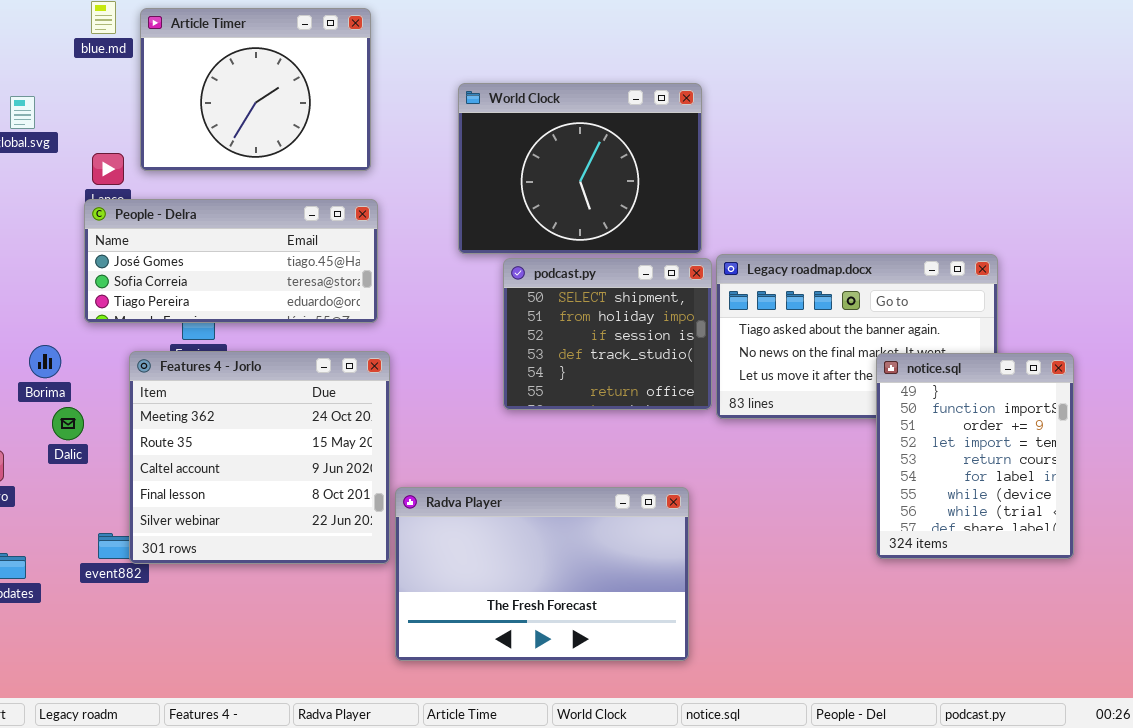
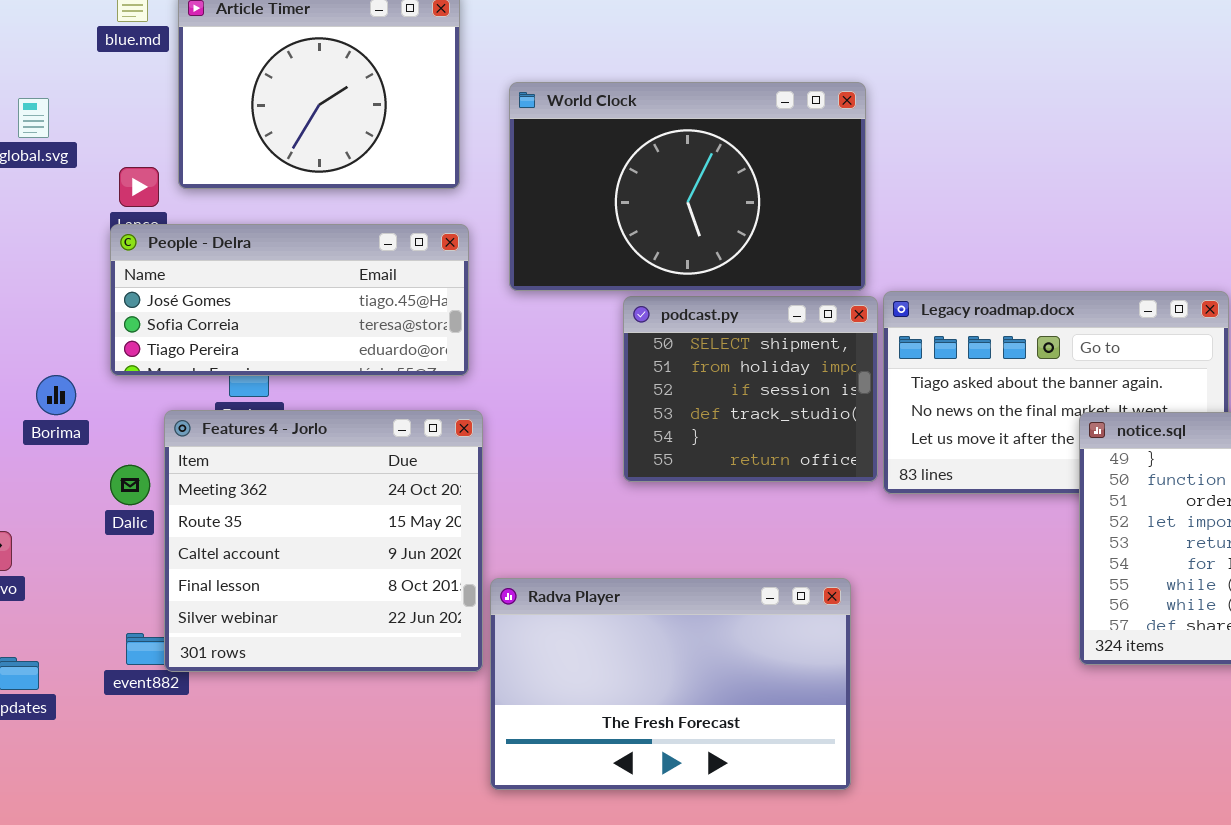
World Clock: [458,83,702,254] -> [509,82,866,291], resized
Borima: [29,345,61,378] -> [36,375,76,415], moved
Dalic: [52,407,84,440] -> [110,465,150,505], moved

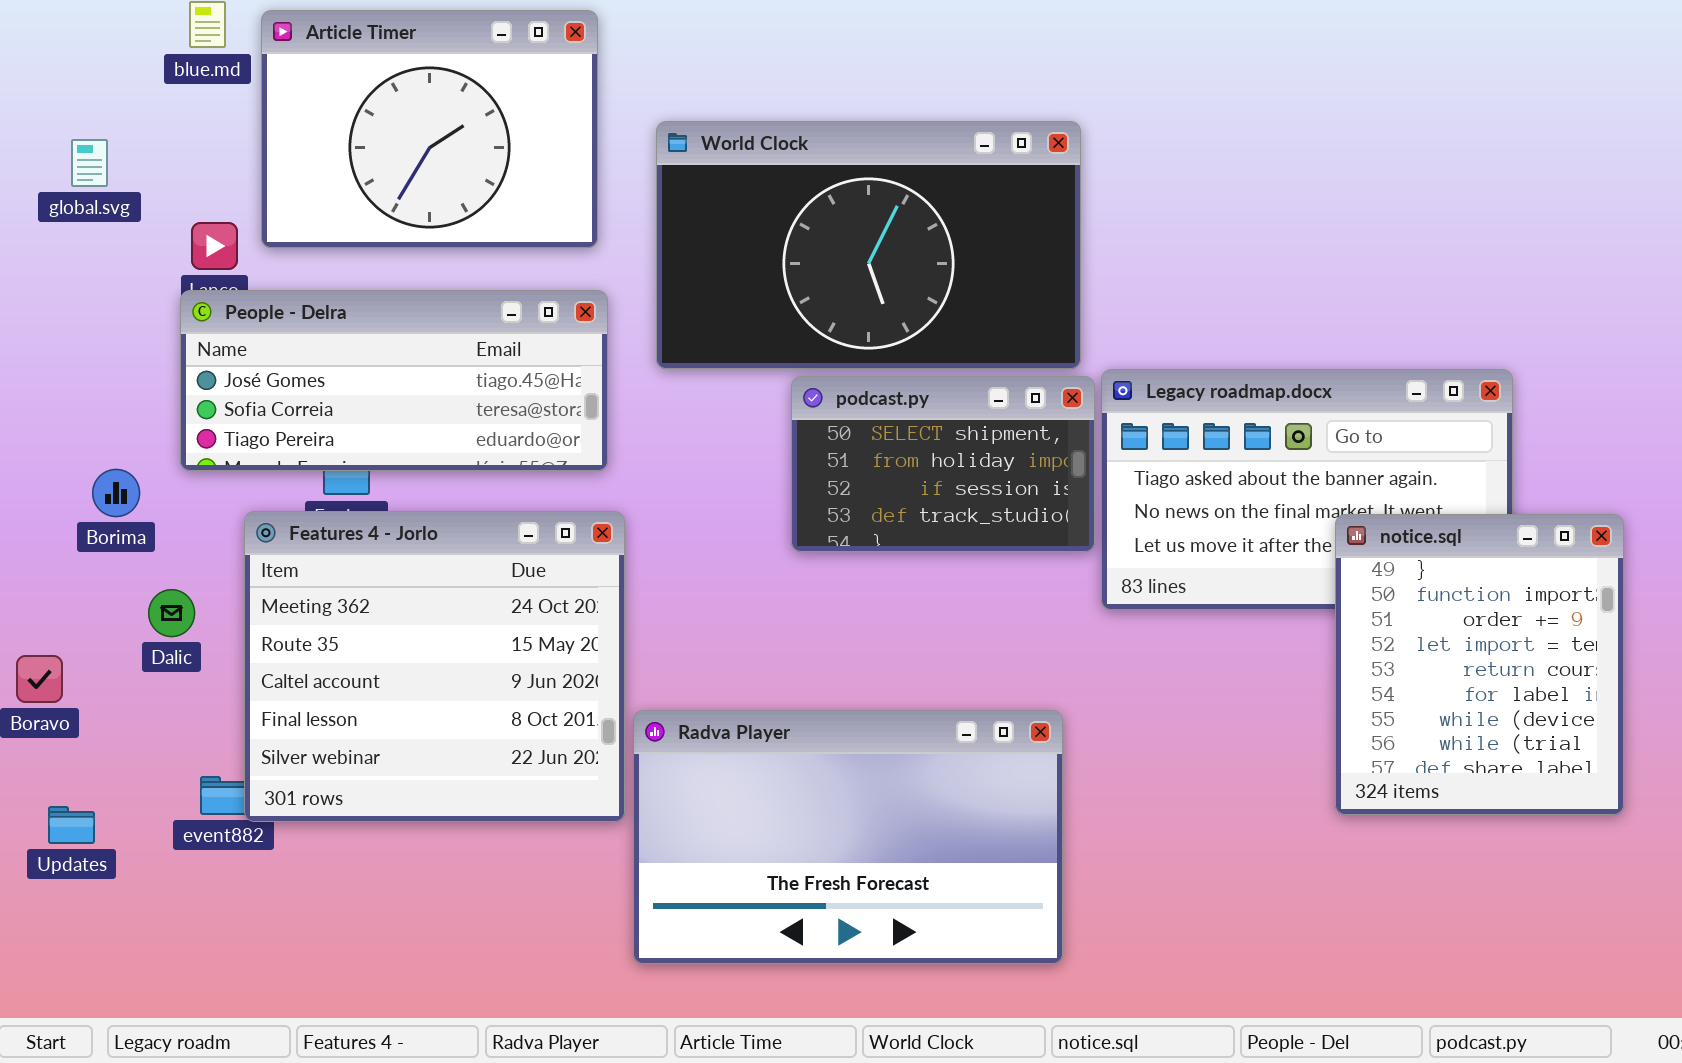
podcast.py: [623,296,878,482] -> [791,376,1095,552], resized
Dalic: [110,465,150,505] -> [148,589,195,637], moved

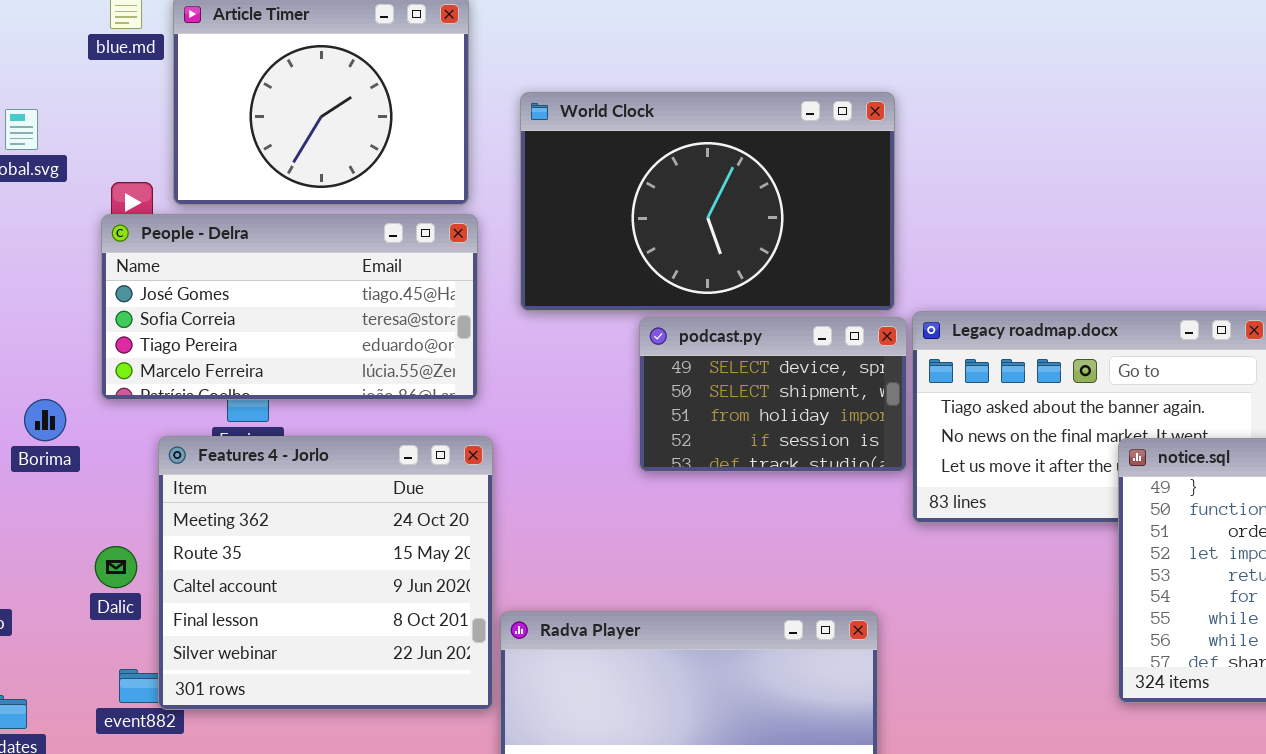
People - Delra: [180,290,608,471] -> [101,214,478,400], resized
podcast.py: [791,376,1095,552] -> [639,317,907,472], scrolled up 1 row
Dalic: [148,589,195,637] -> [95,546,137,588], moved

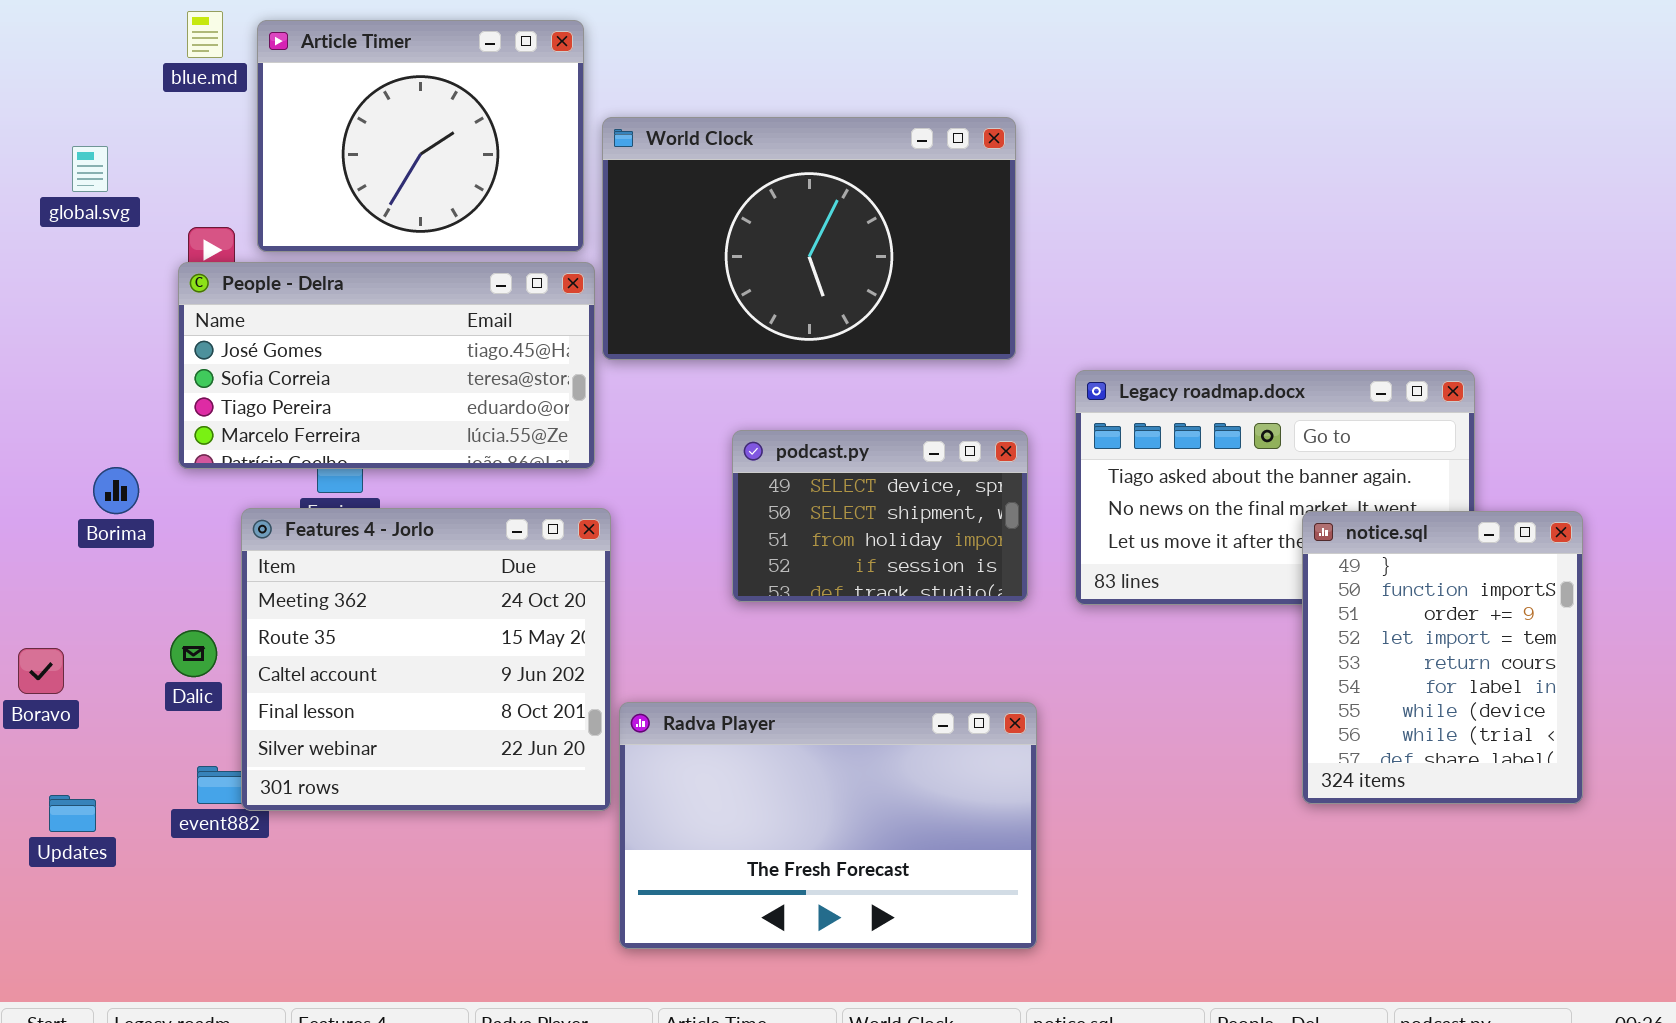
World Clock: [520,92,895,311] -> [602,117,1016,360], moved
podcast.py: [639,317,907,472] -> [732,430,1028,602], moved

